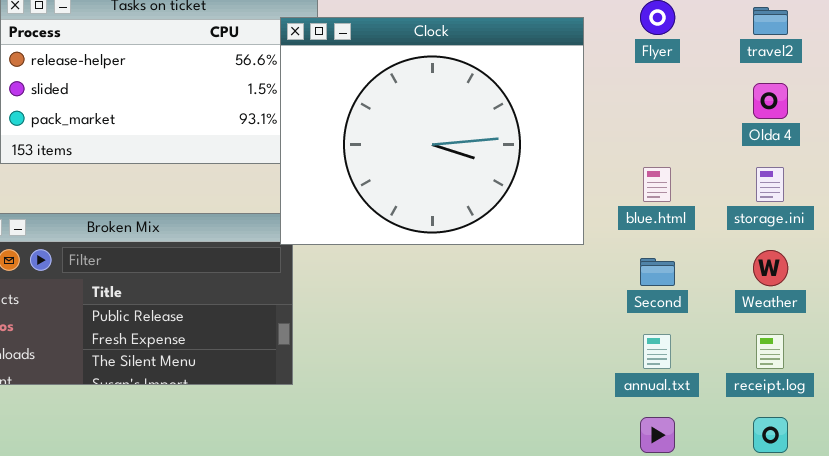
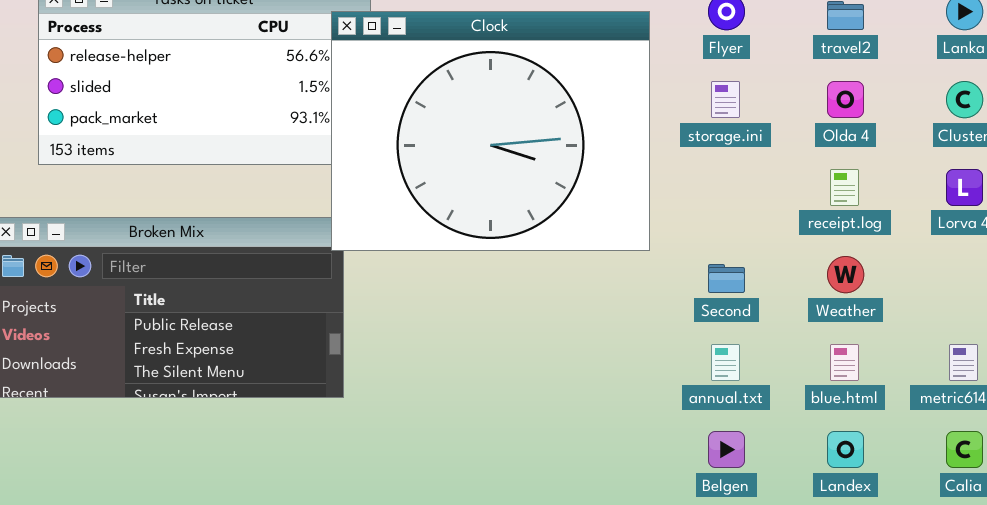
blue.html: [643,167,671,202] -> [830,344,859,381], moved
storage.ini: [756,167,784,202] -> [711,81,740,118], moved
receipt.log: [756,334,784,369] -> [830,169,859,206], moved

